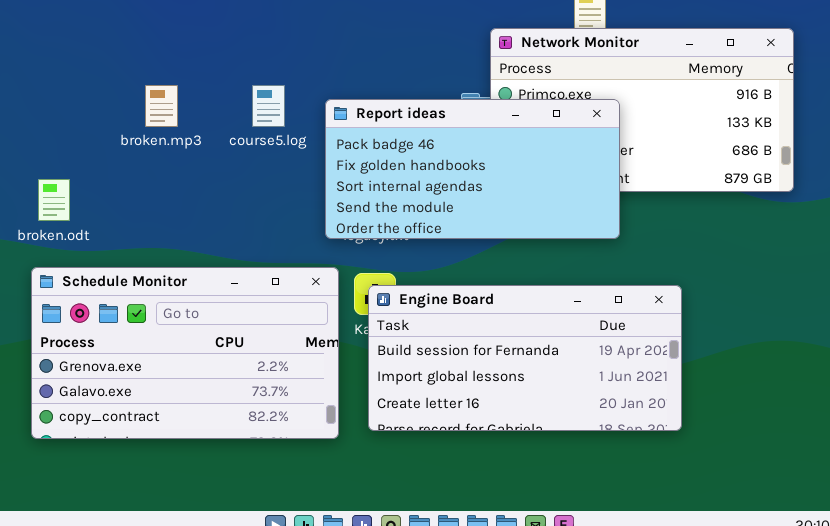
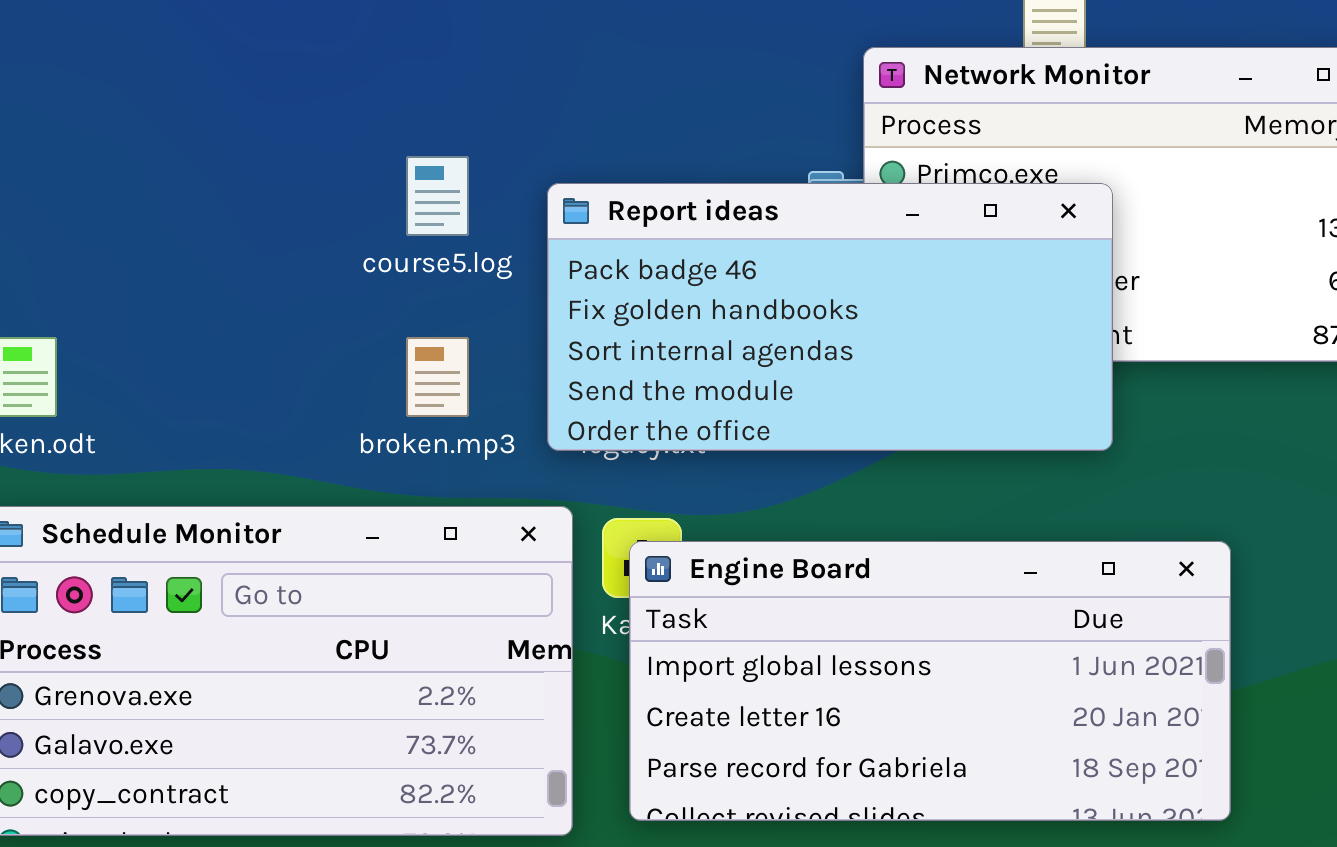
broken.mp3: [145,85,178,127] -> [406,337,469,417], moved
Engine Board: [368,285,682,431] -> [629,541,1231,821], scrolled down 1 row

